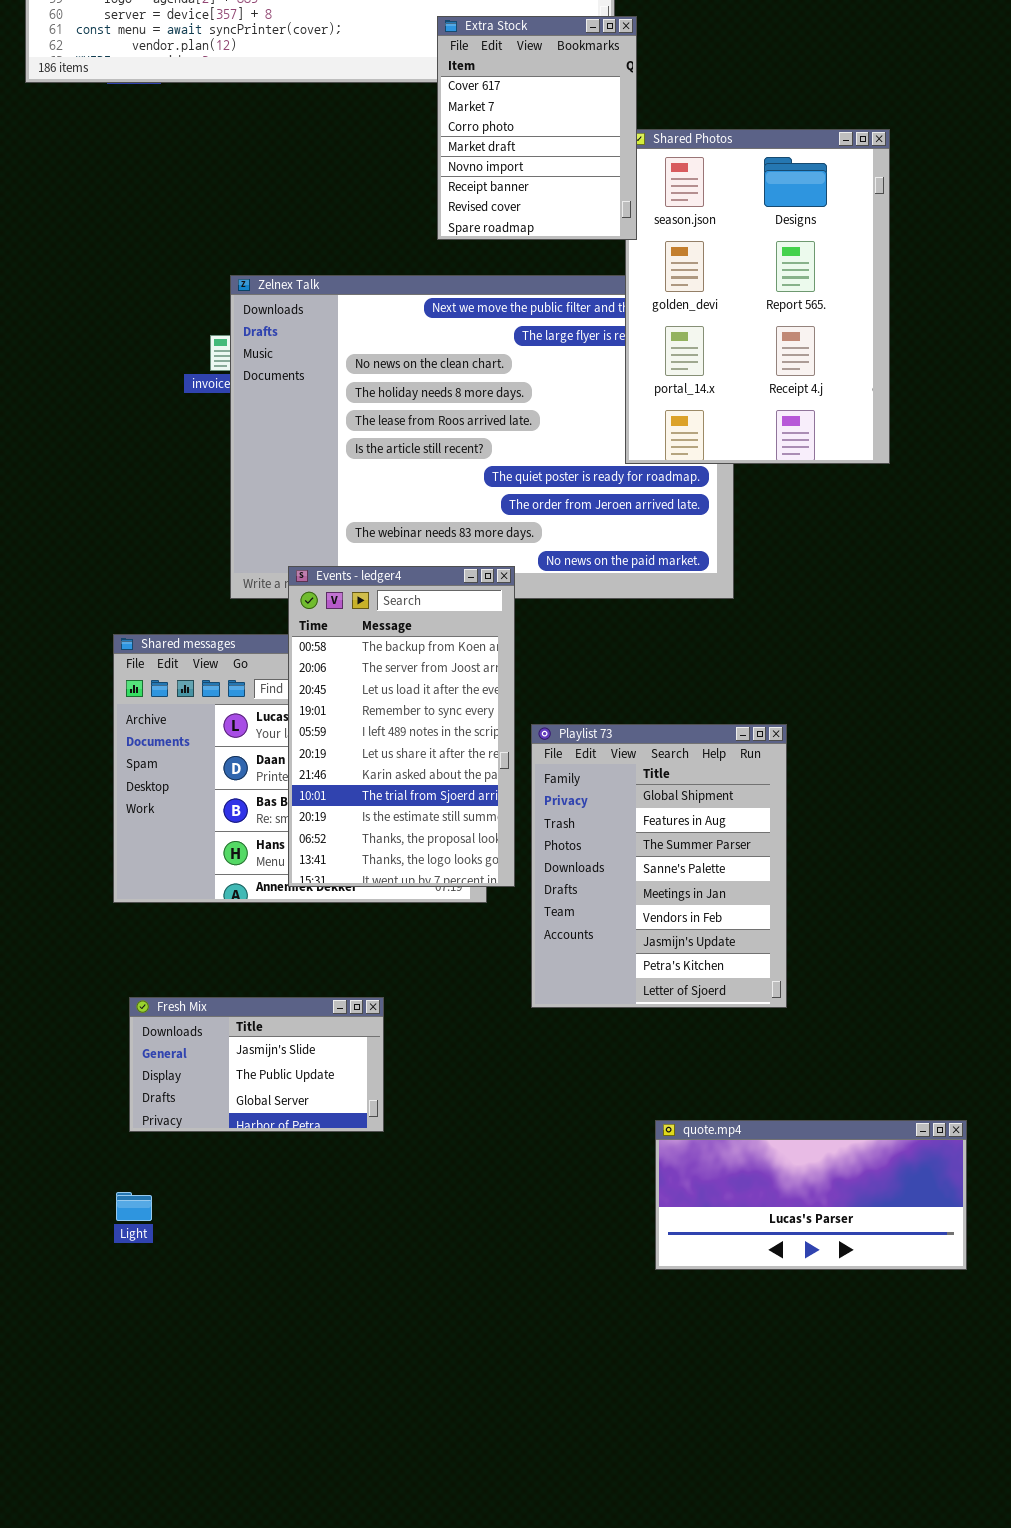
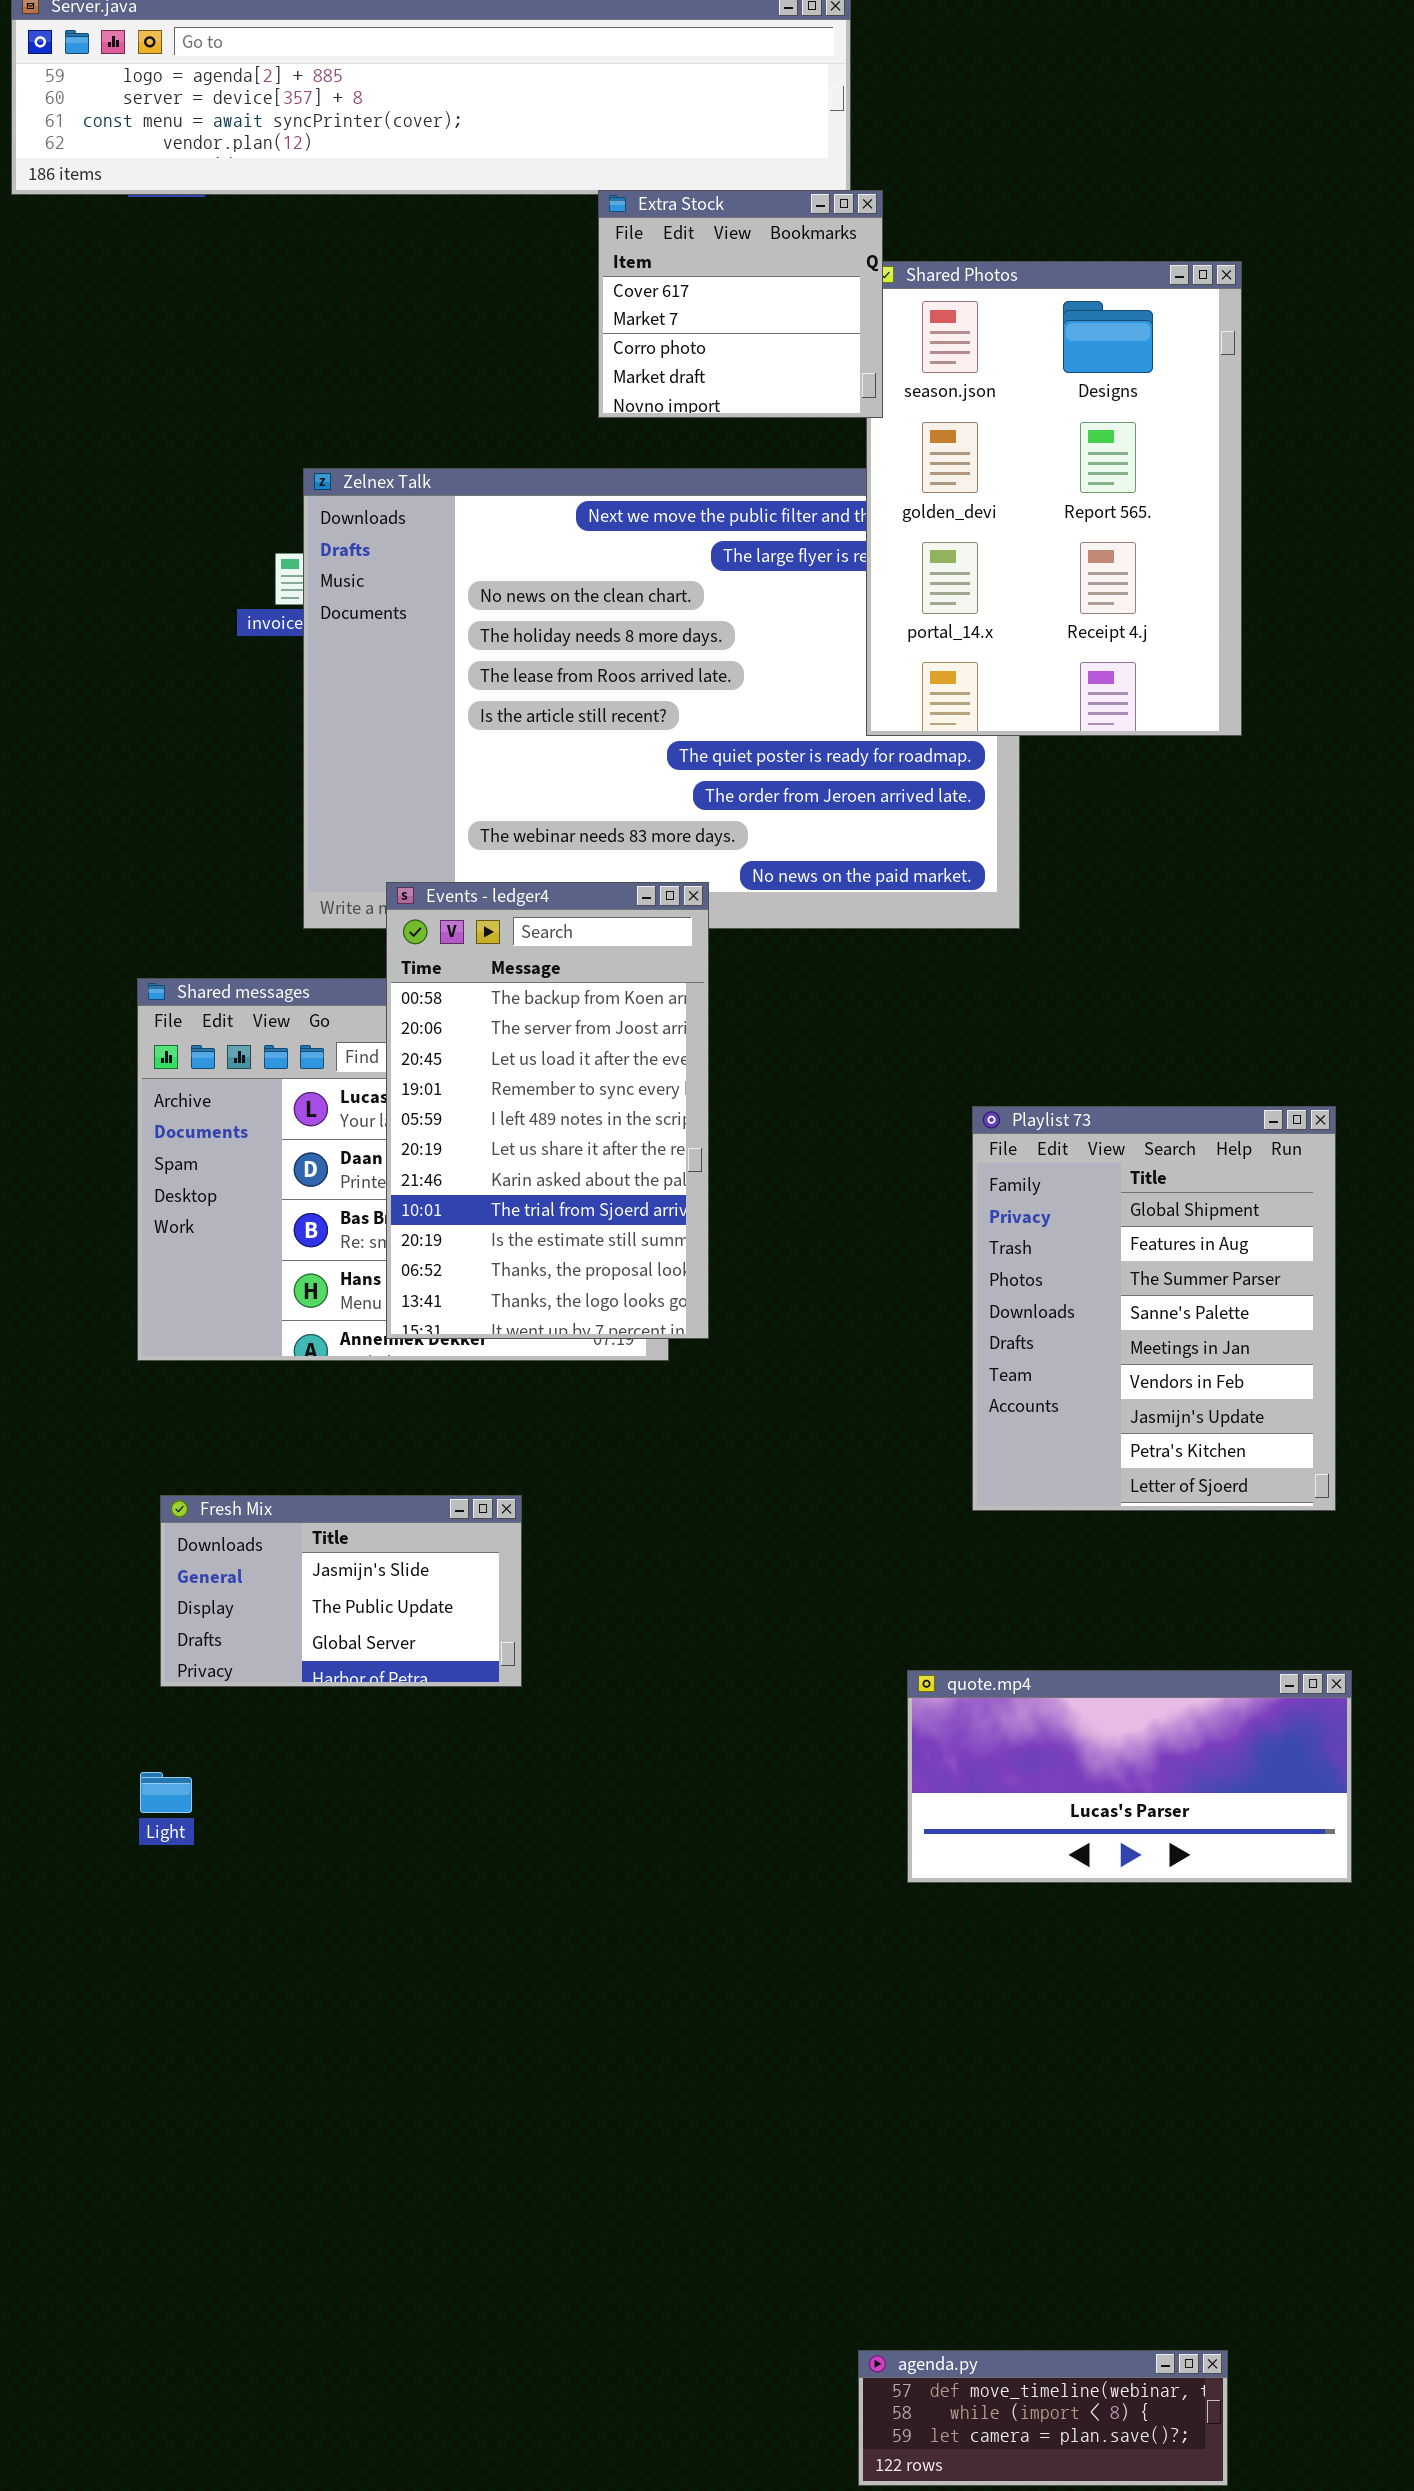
Extra Stock: [437,16,637,240] -> [598,190,883,418], resized
Playlist 73: [531,724,787,1008] -> [972,1106,1336,1511], moved

